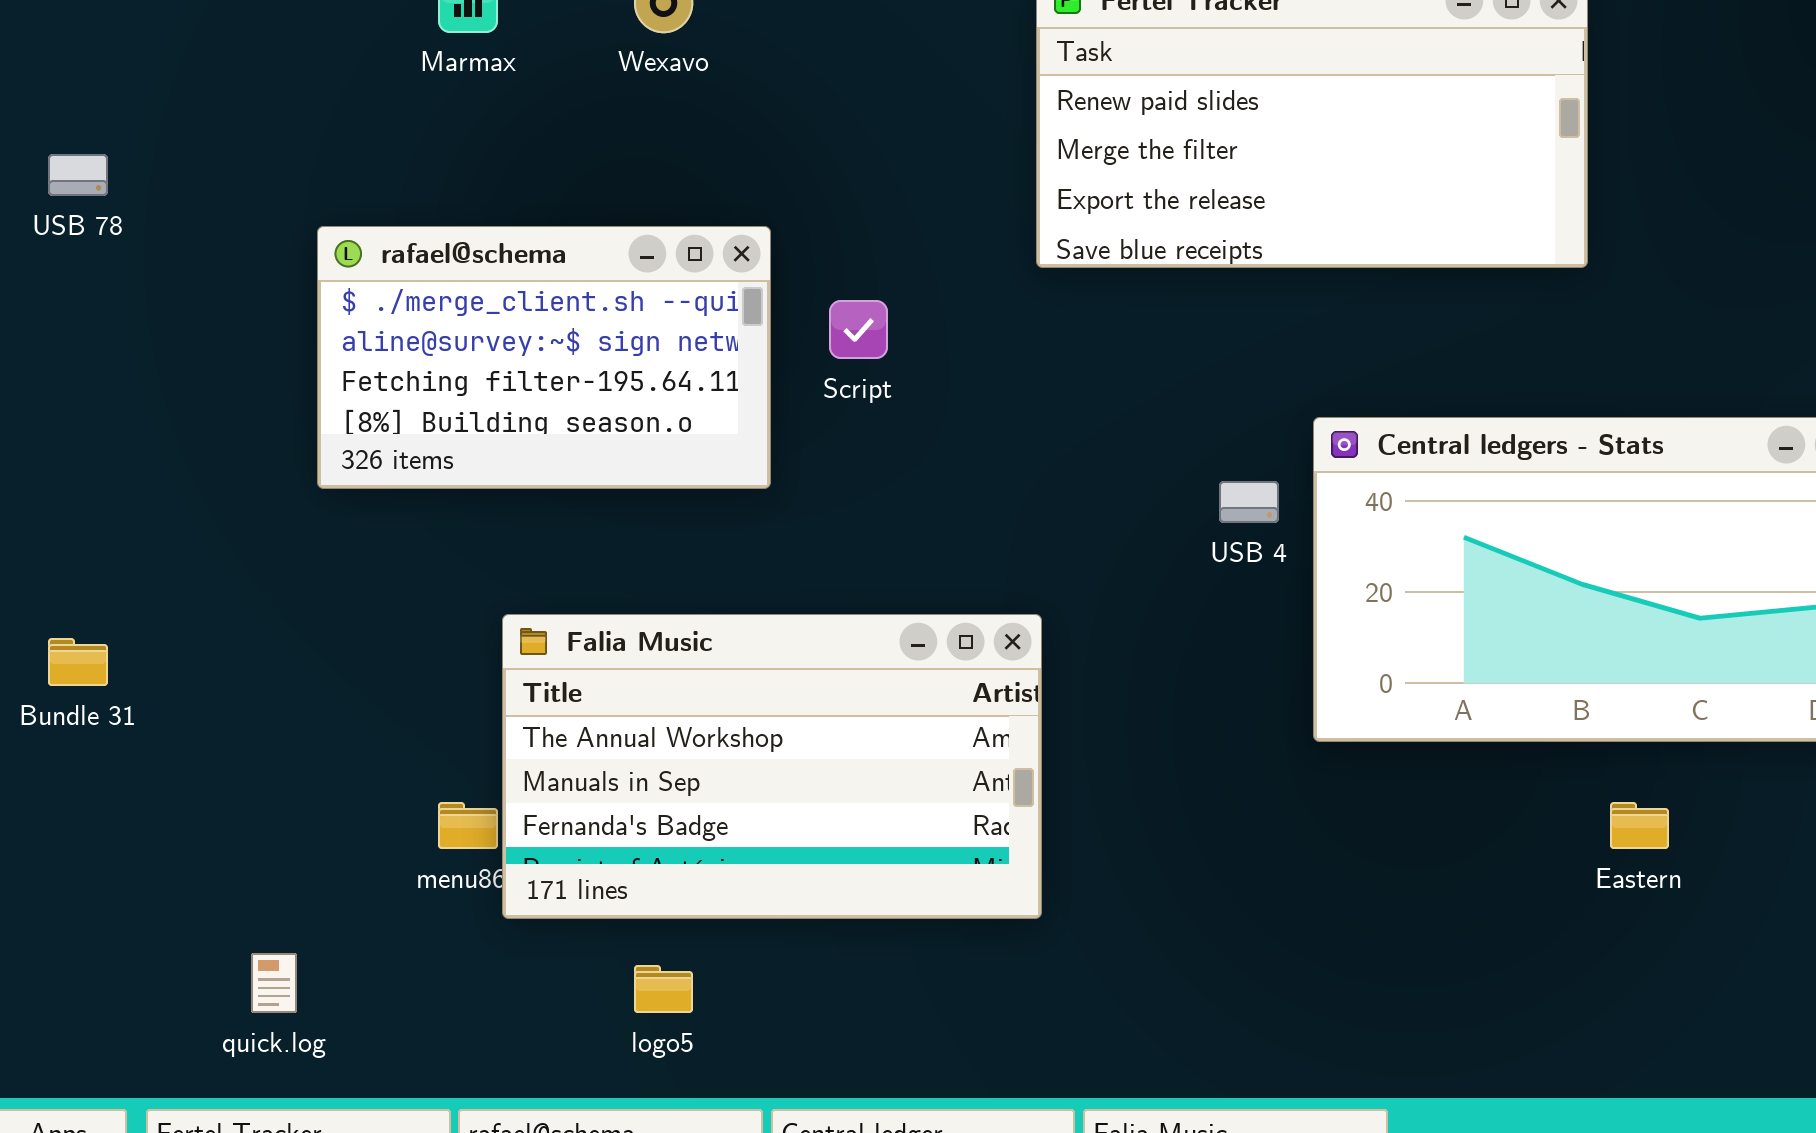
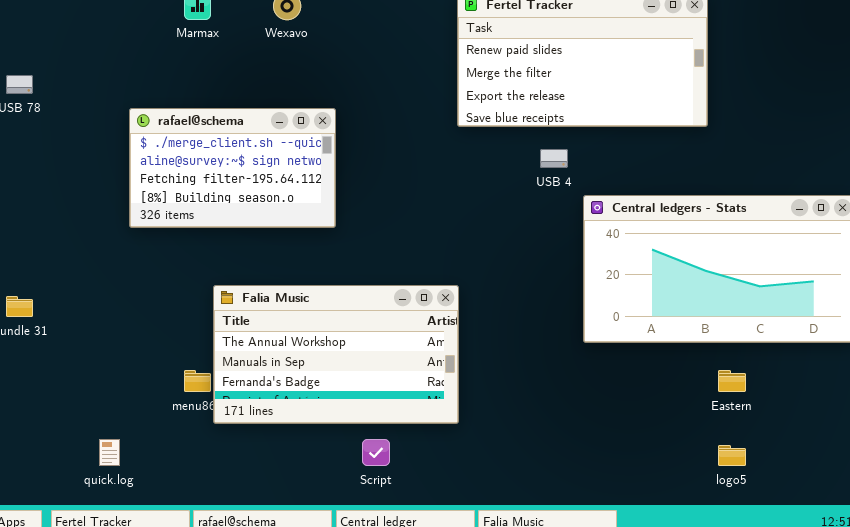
Script: [829,300,888,359] -> [362,439,390,466], moved
USB 4: [1219,481,1279,523] -> [540,149,568,168], moved
logo5: [634,965,693,1013] -> [718,445,746,466], moved

